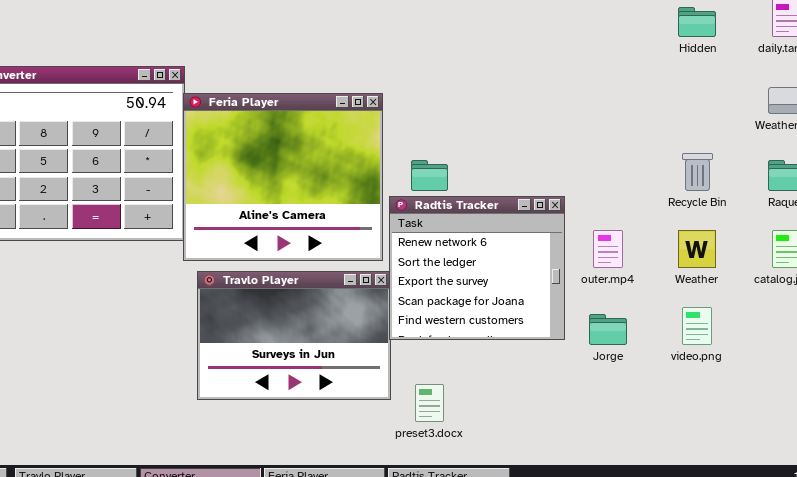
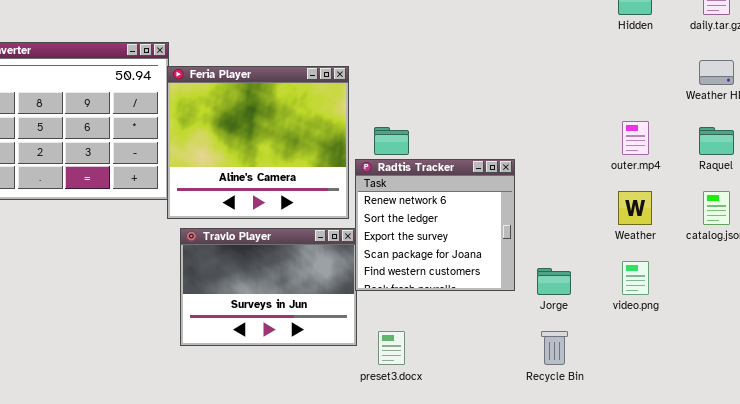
Recycle Bin: [682,153,713,191] -> [541,331,568,365], moved
outer.mp4: [593,230,623,268] -> [622,121,649,155], moved

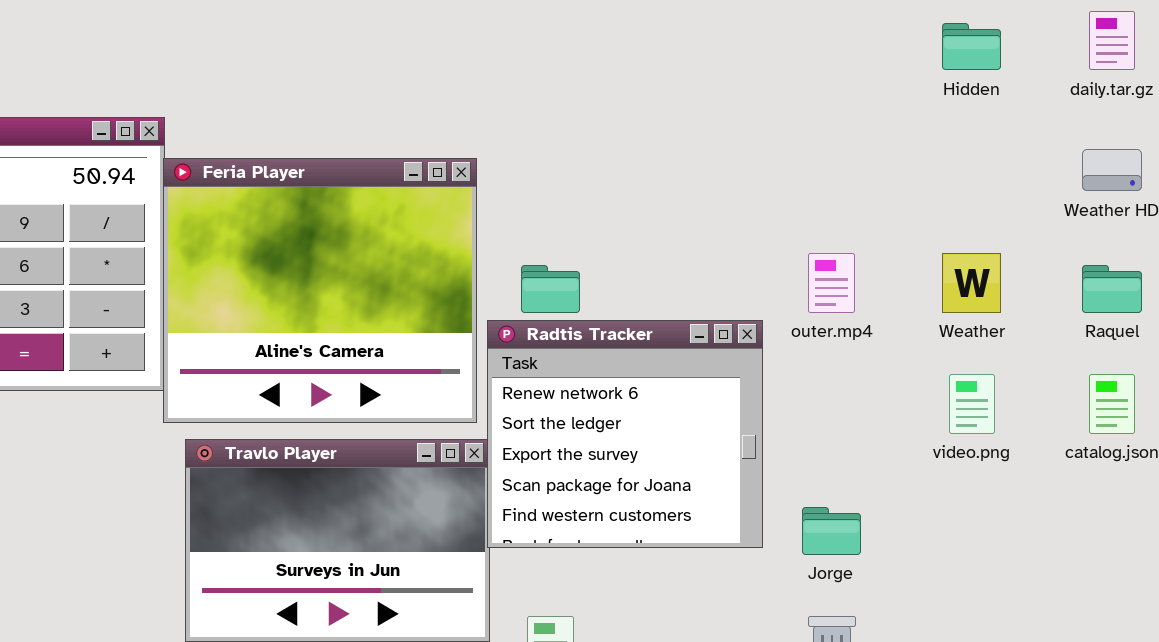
outer.mp4: [622,121,649,155] -> [808,253,855,313], moved
Weather: [618,191,652,225] -> [942,253,1001,313], moved
video.png: [622,261,649,295] -> [949,374,995,434], moved

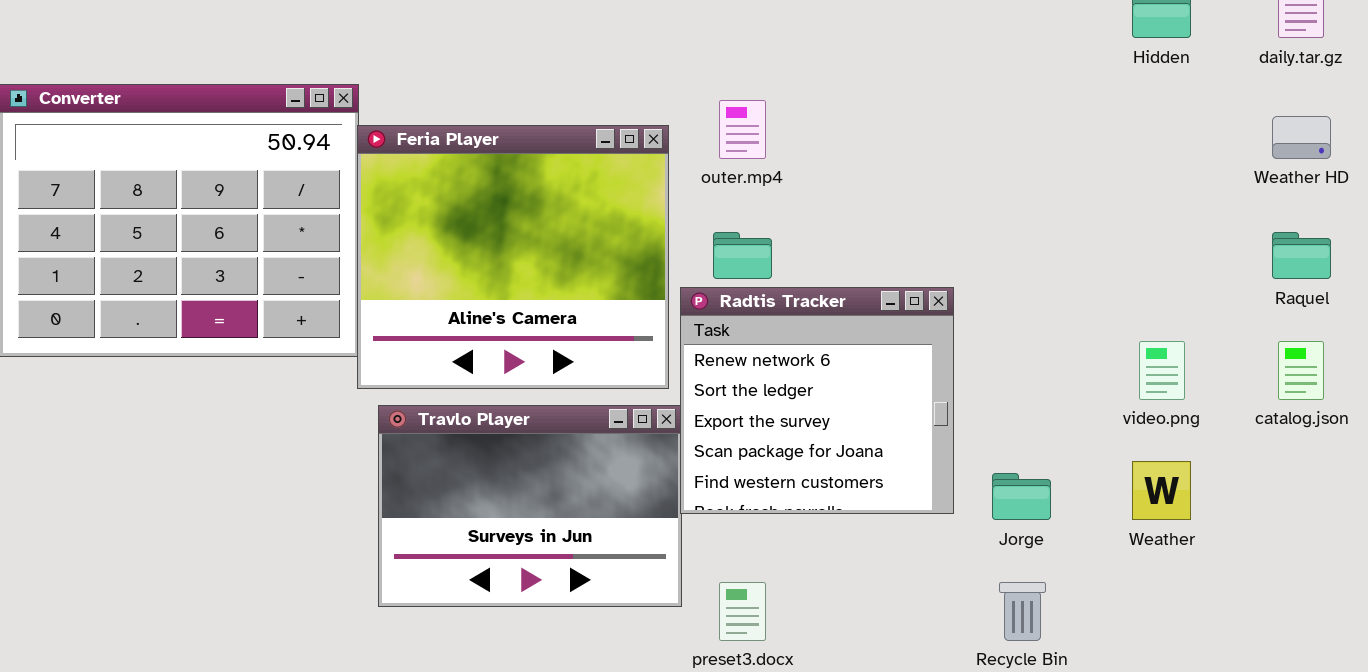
outer.mp4: [808,253,855,313] -> [719,100,766,159], moved
Weather: [942,253,1001,313] -> [1132,461,1191,520], moved

